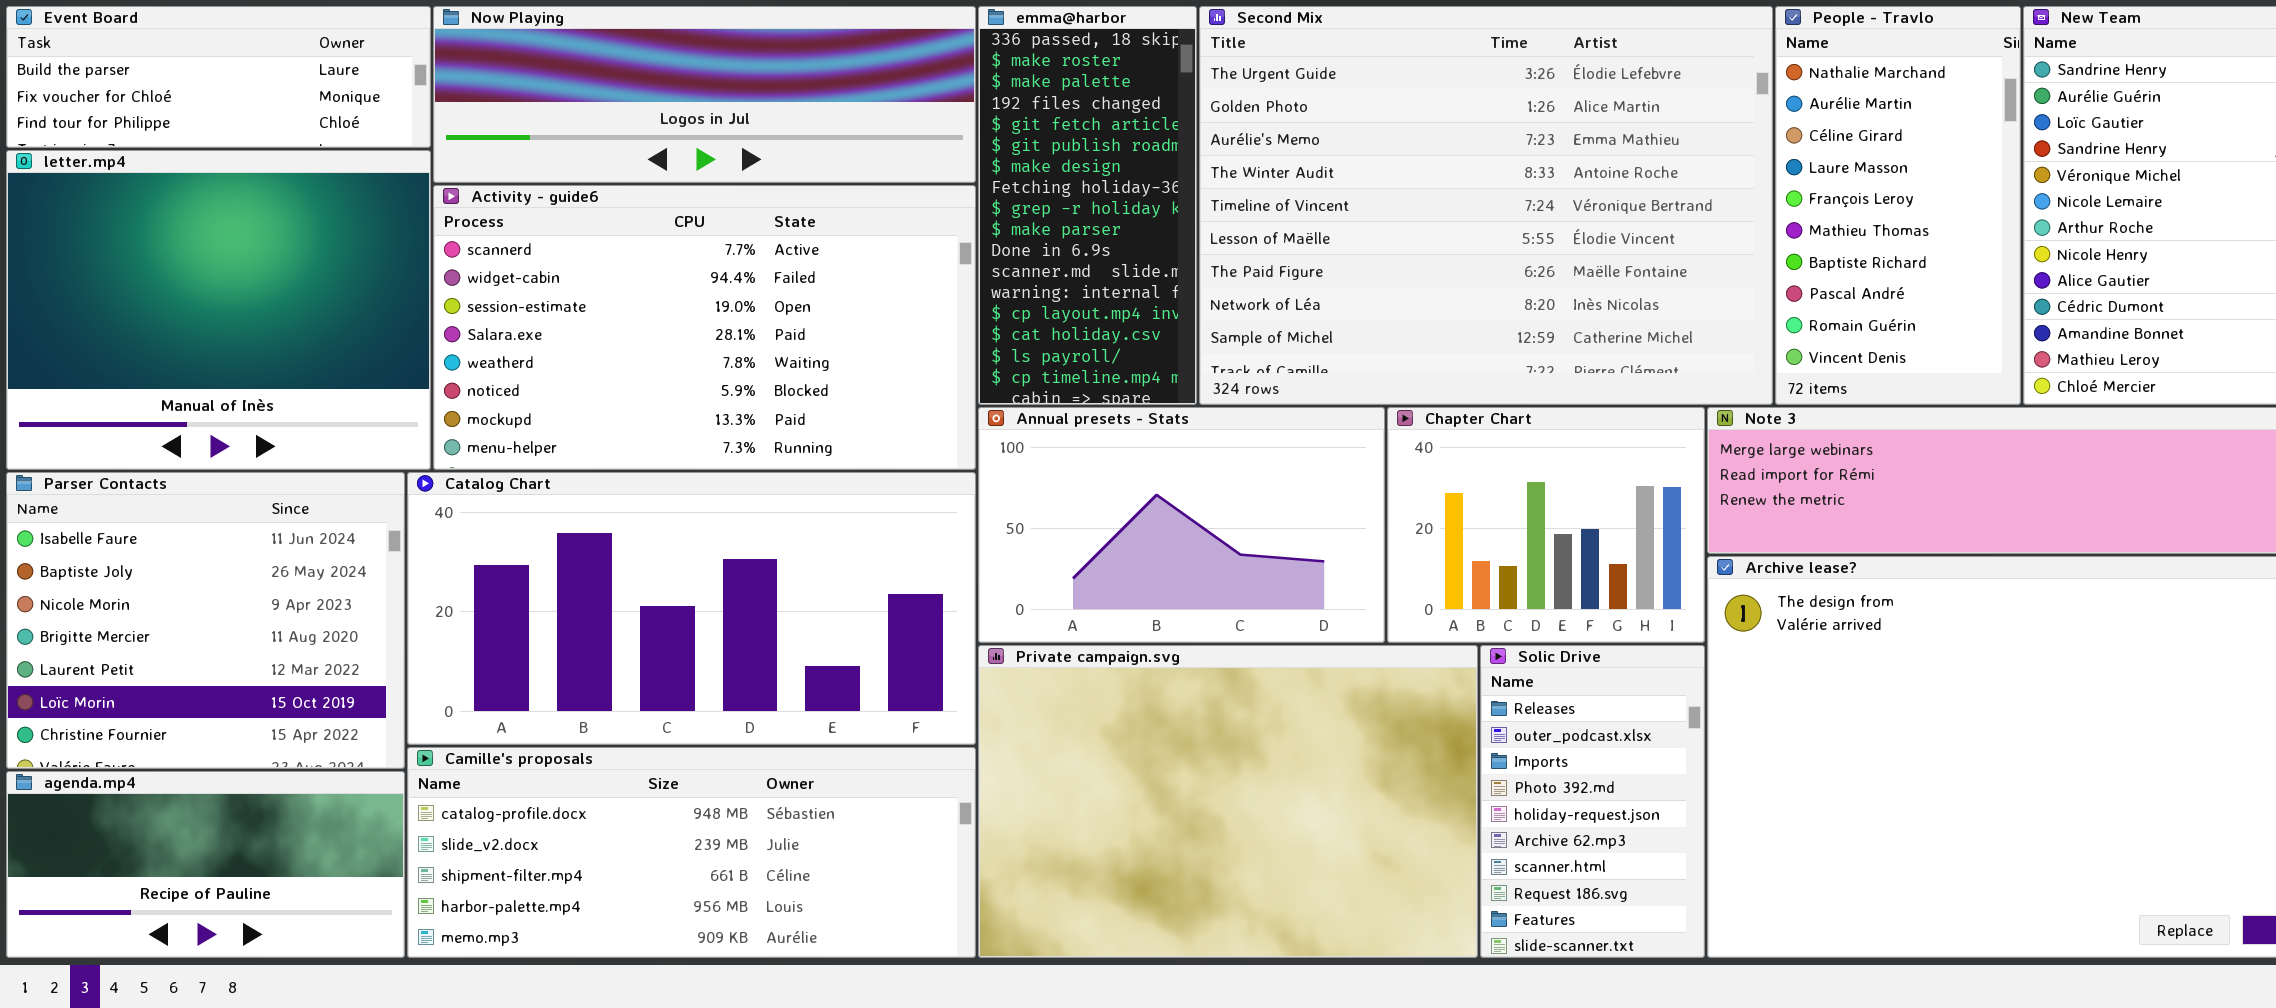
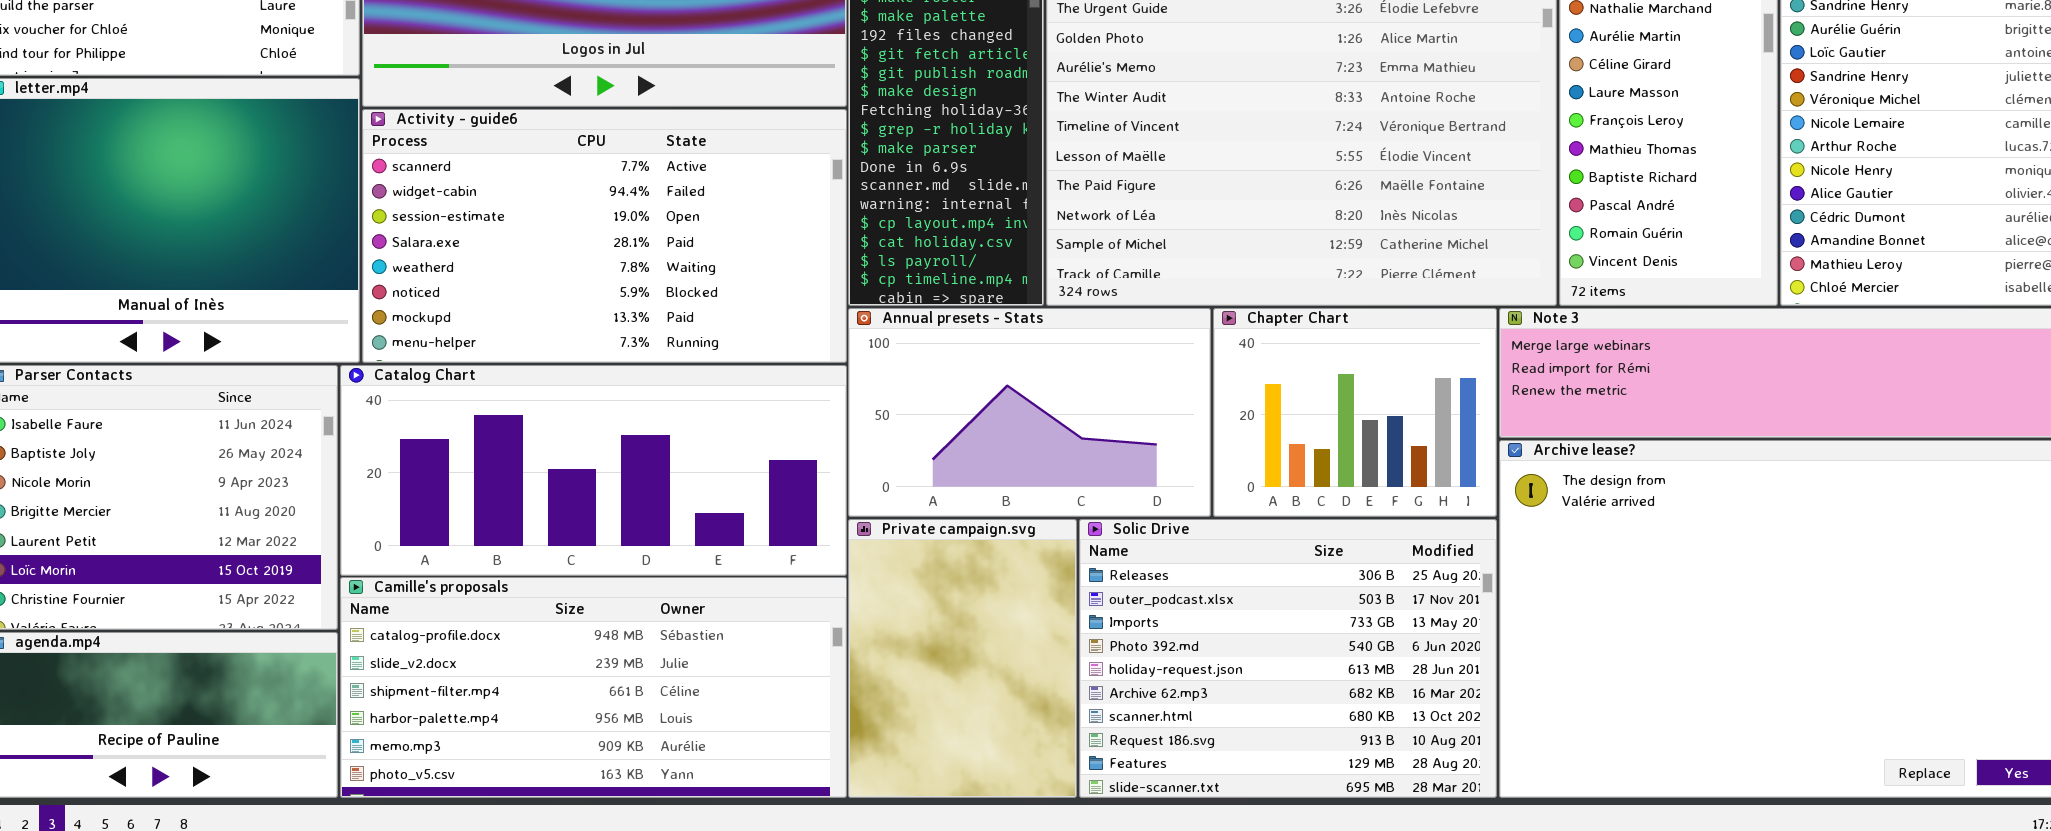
Catalog Chart: [407,472,976,745] -> [340,365,847,576], resized
Private campaign.svg: [978,645,1478,958] -> [848,519,1077,798], resized
Solic Drive: [1480,645,1705,958] -> [1079,519,1497,798], resized
Camille's proposals: [407,747,976,958] -> [340,577,847,798], resized

